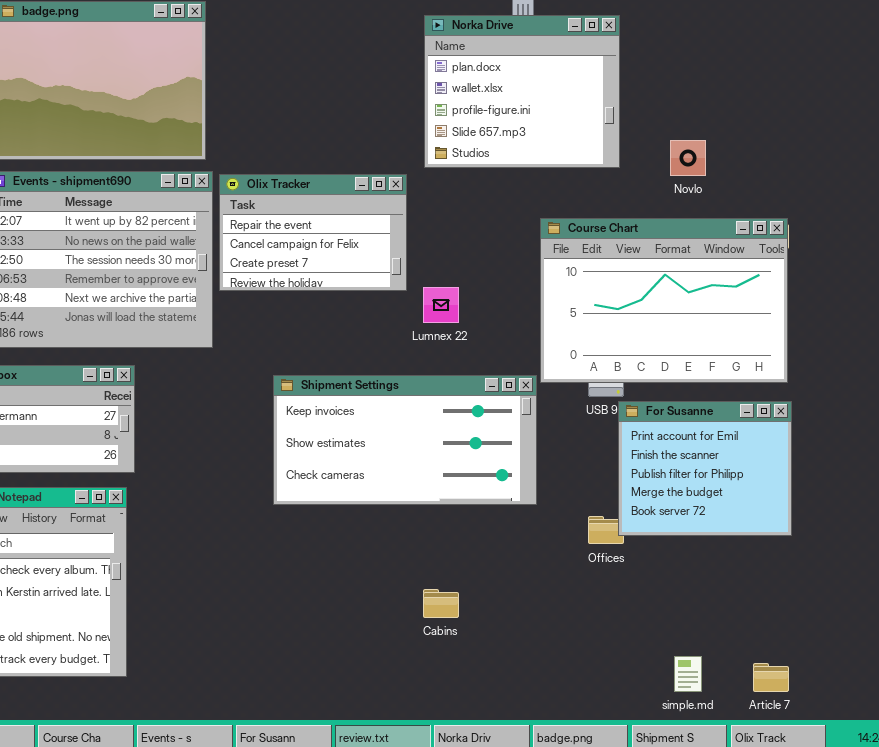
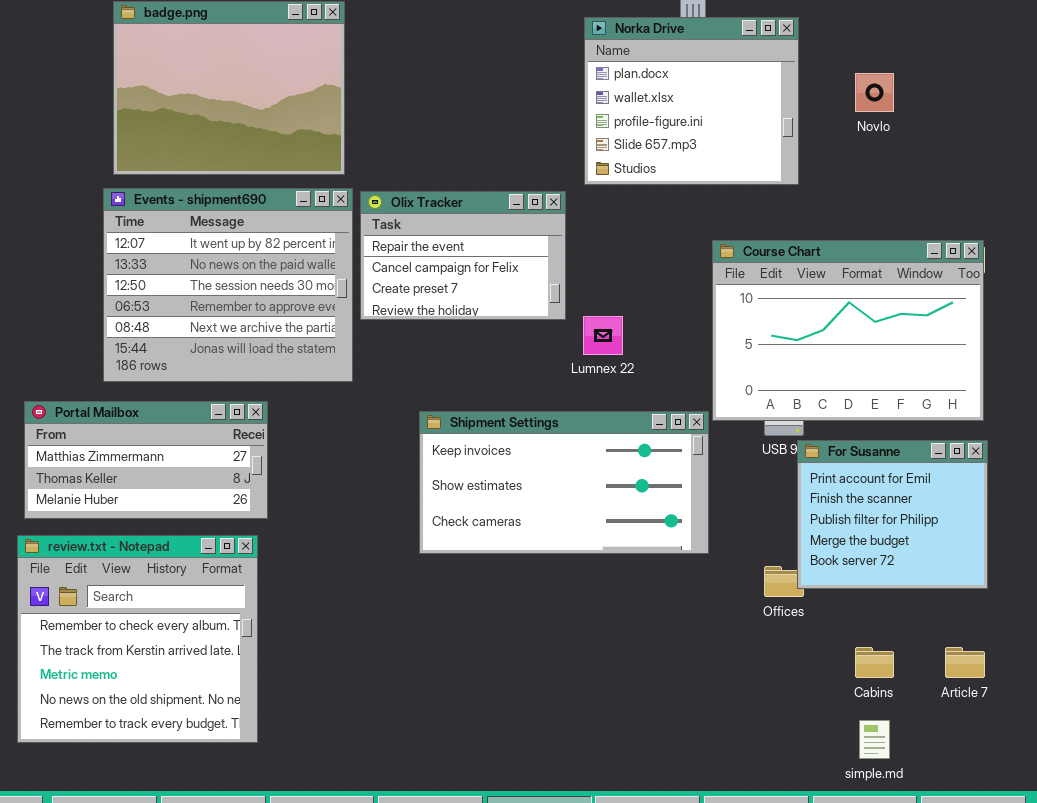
Novlo: [670,140,706,176] -> [855,73,894,112], moved
Cabins: [423,589,459,618] -> [855,647,894,678], moved
Article 7: [753,663,789,692] -> [945,647,985,678], moved

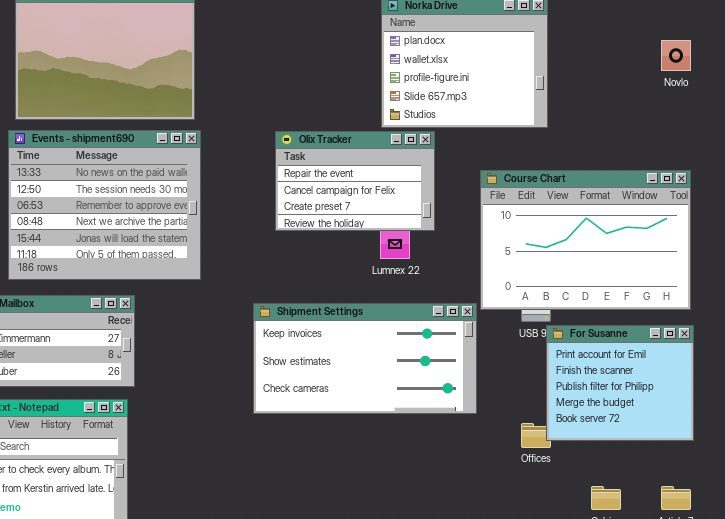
Novlo: [855,73,894,112] -> [661,40,691,71], moved
Events - shipment690: [103,188,353,382] -> [8,130,201,280], scrolled down 1 row
Olix Tracker: [360,191,566,320] -> [275,131,435,231], moved

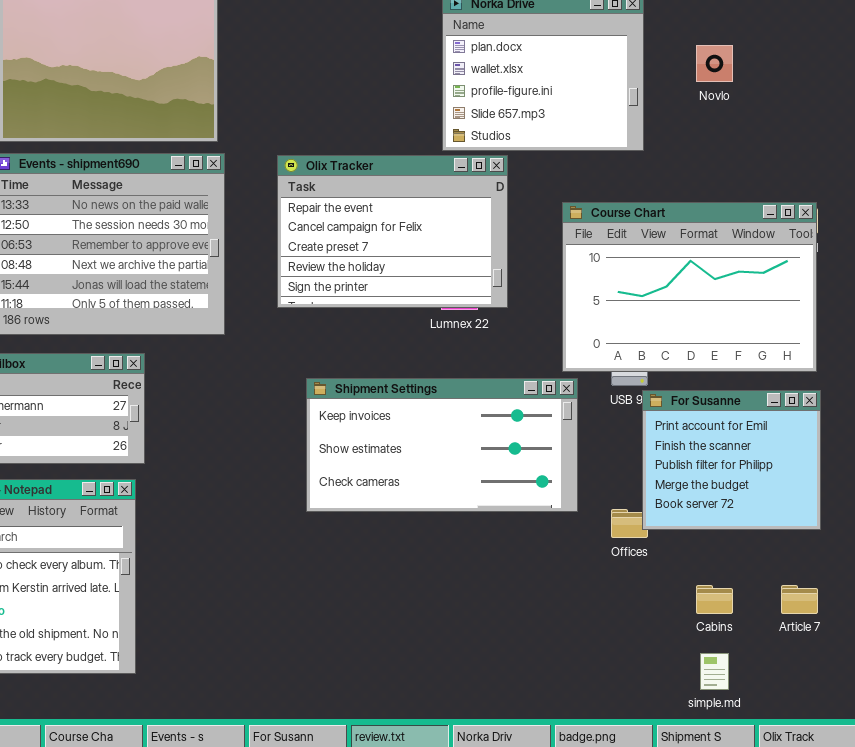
Novlo: [661,40,691,71] -> [696,45,733,82], moved
Olix Tracker: [275,131,435,231] -> [277,155,508,308], resized
Shipment Settings: [253,303,477,414] -> [306,378,578,512], moved

